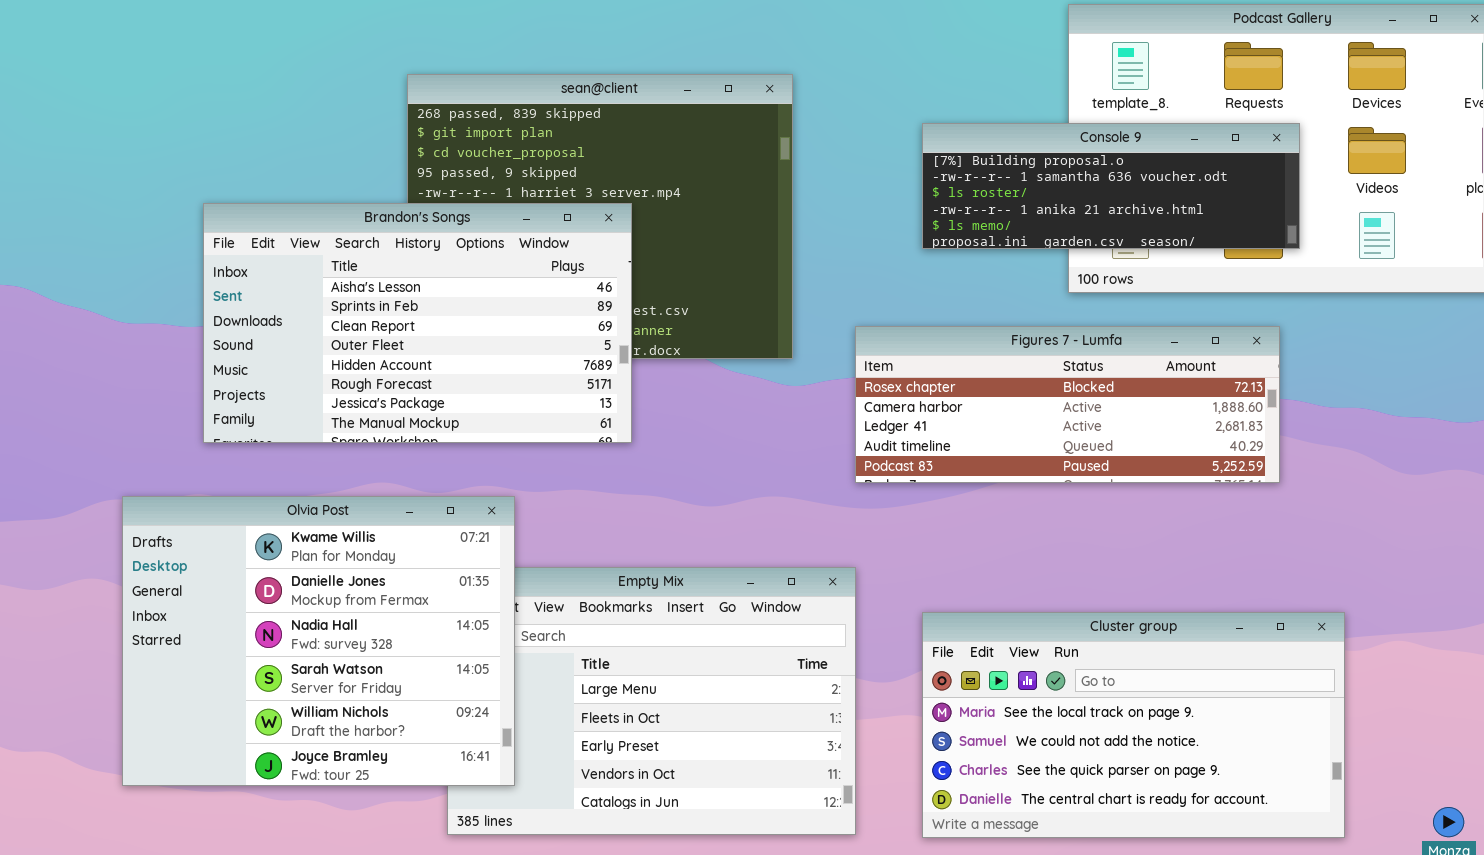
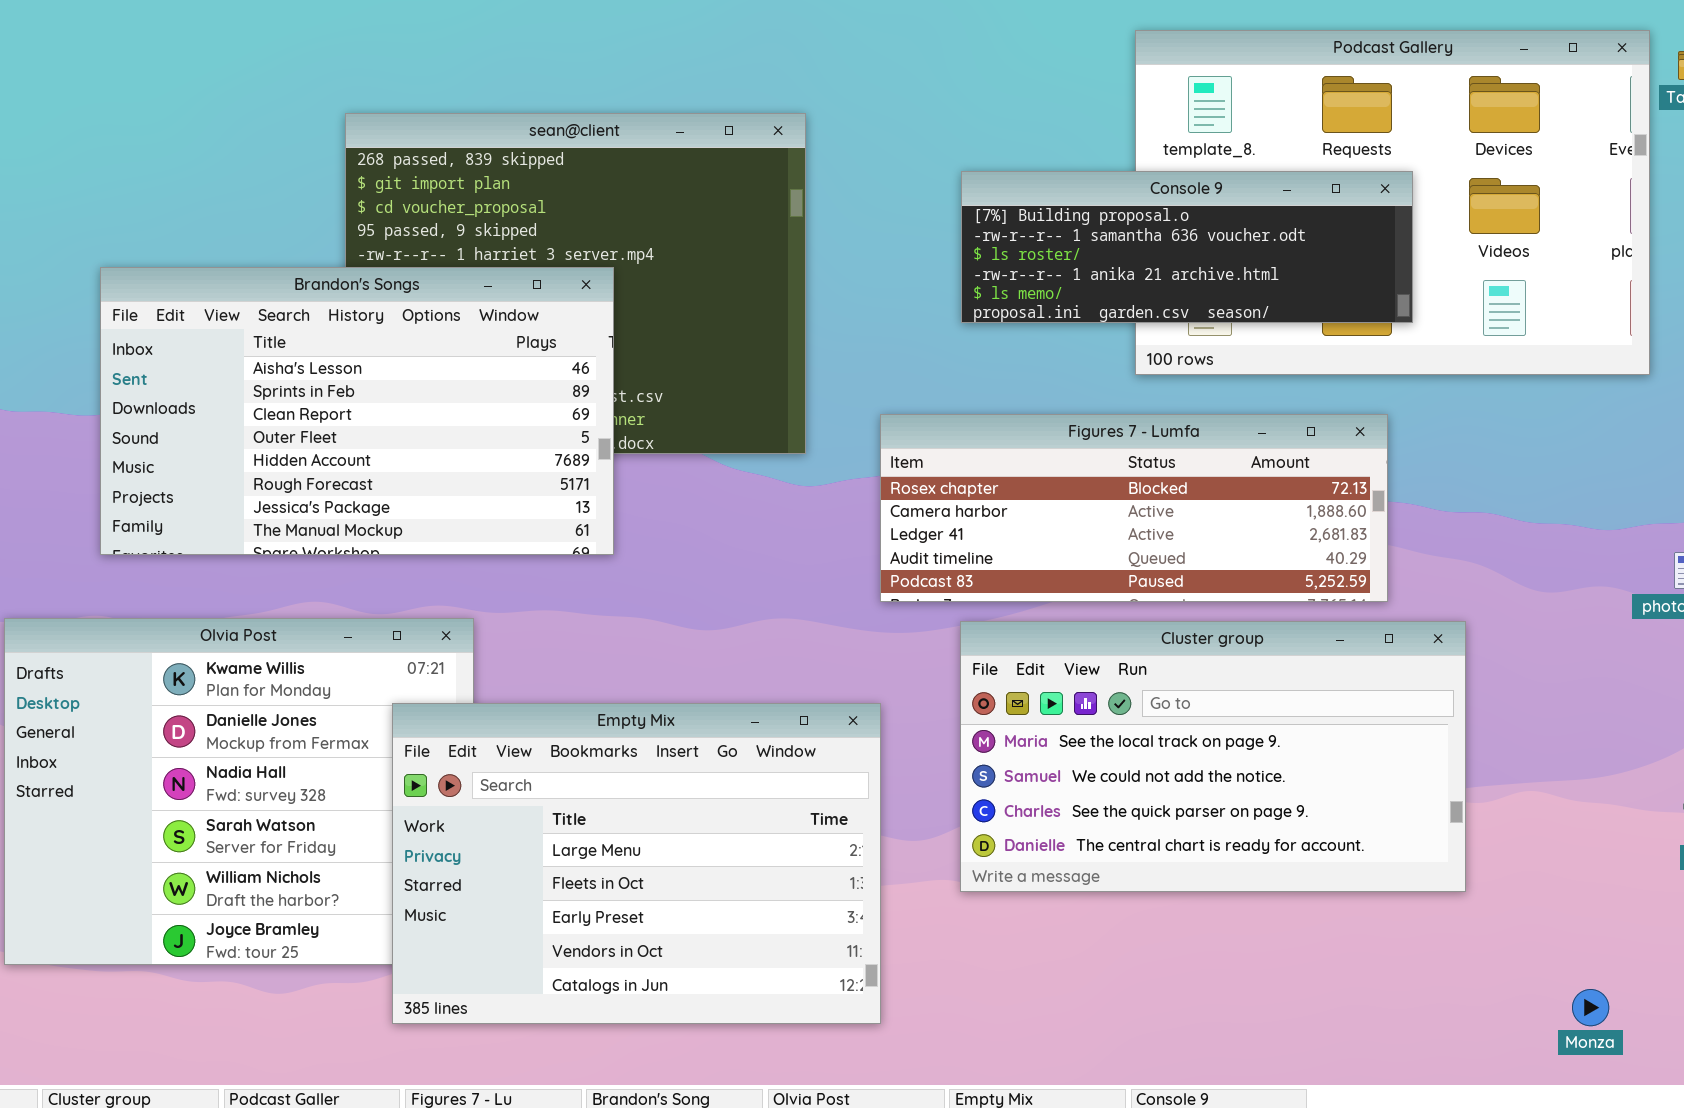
Empty Mix: [447,567,856,835] -> [392,703,881,1024], raised
Cluster group: [922,612,1345,838] -> [960,621,1466,892], moved

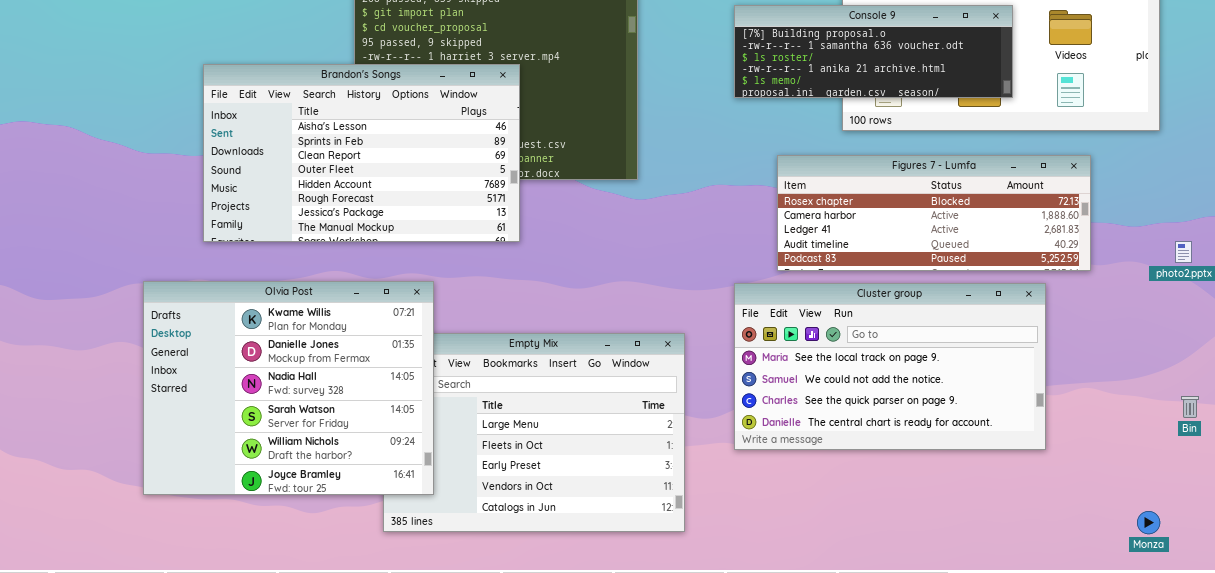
Figures 7 - Lumfa: [880,414,1388,602] -> [777,155,1091,271], moved
Olvia Post: [4,618,474,965] -> [143,281,434,495], raised
Monza: [1572,989,1609,1026] -> [1137,511,1160,534], moved

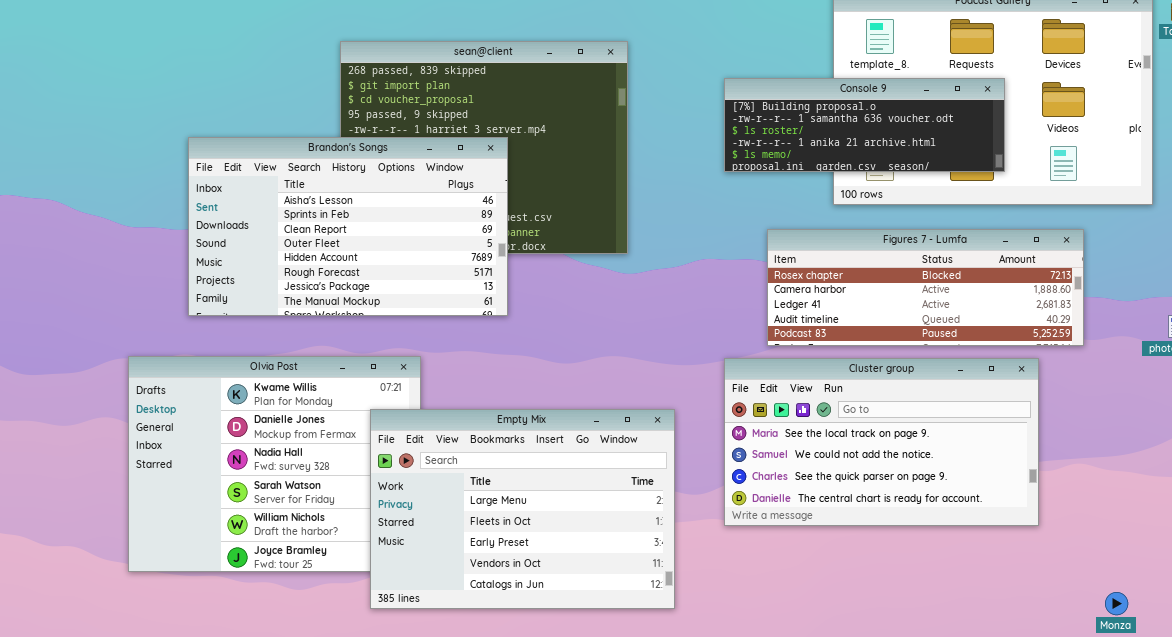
Empty Mix: [383,333,685,532] -> [370,409,675,609], raised
Monza: [1137,511,1160,534] -> [1105,592,1128,615], moved

